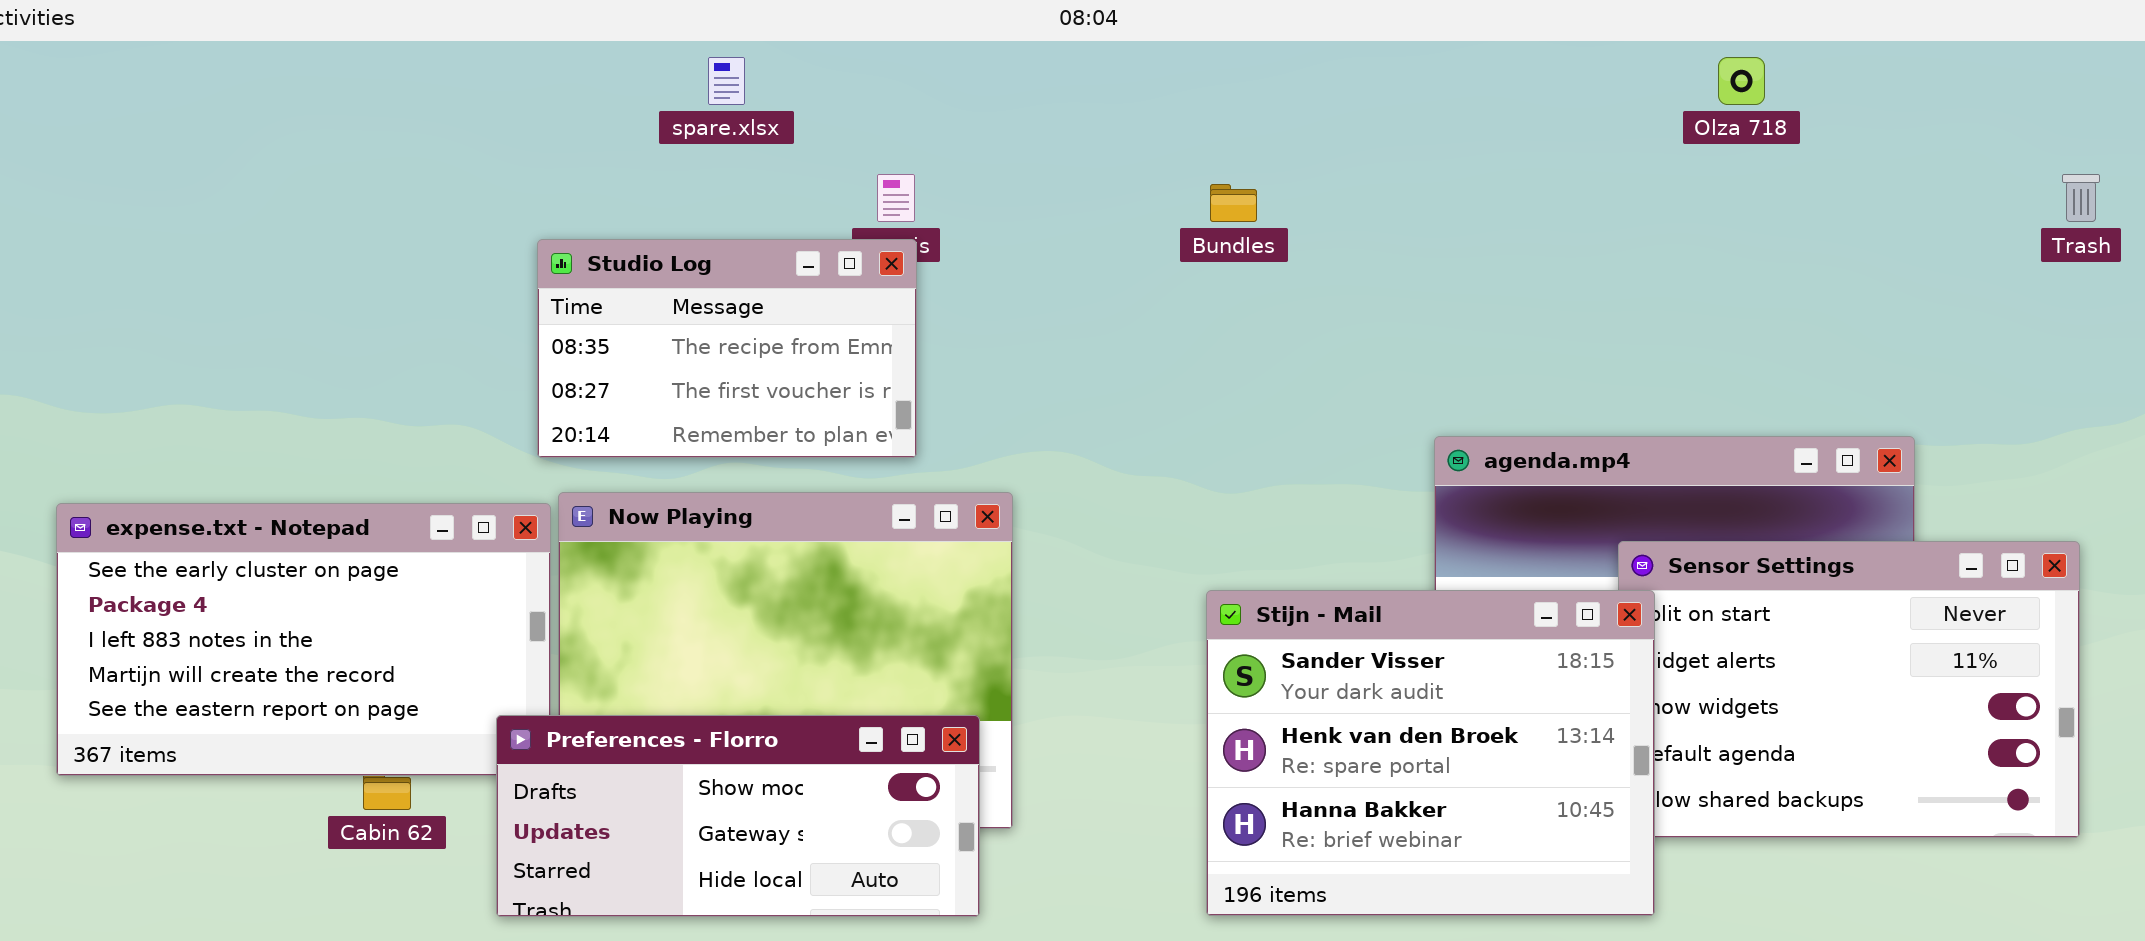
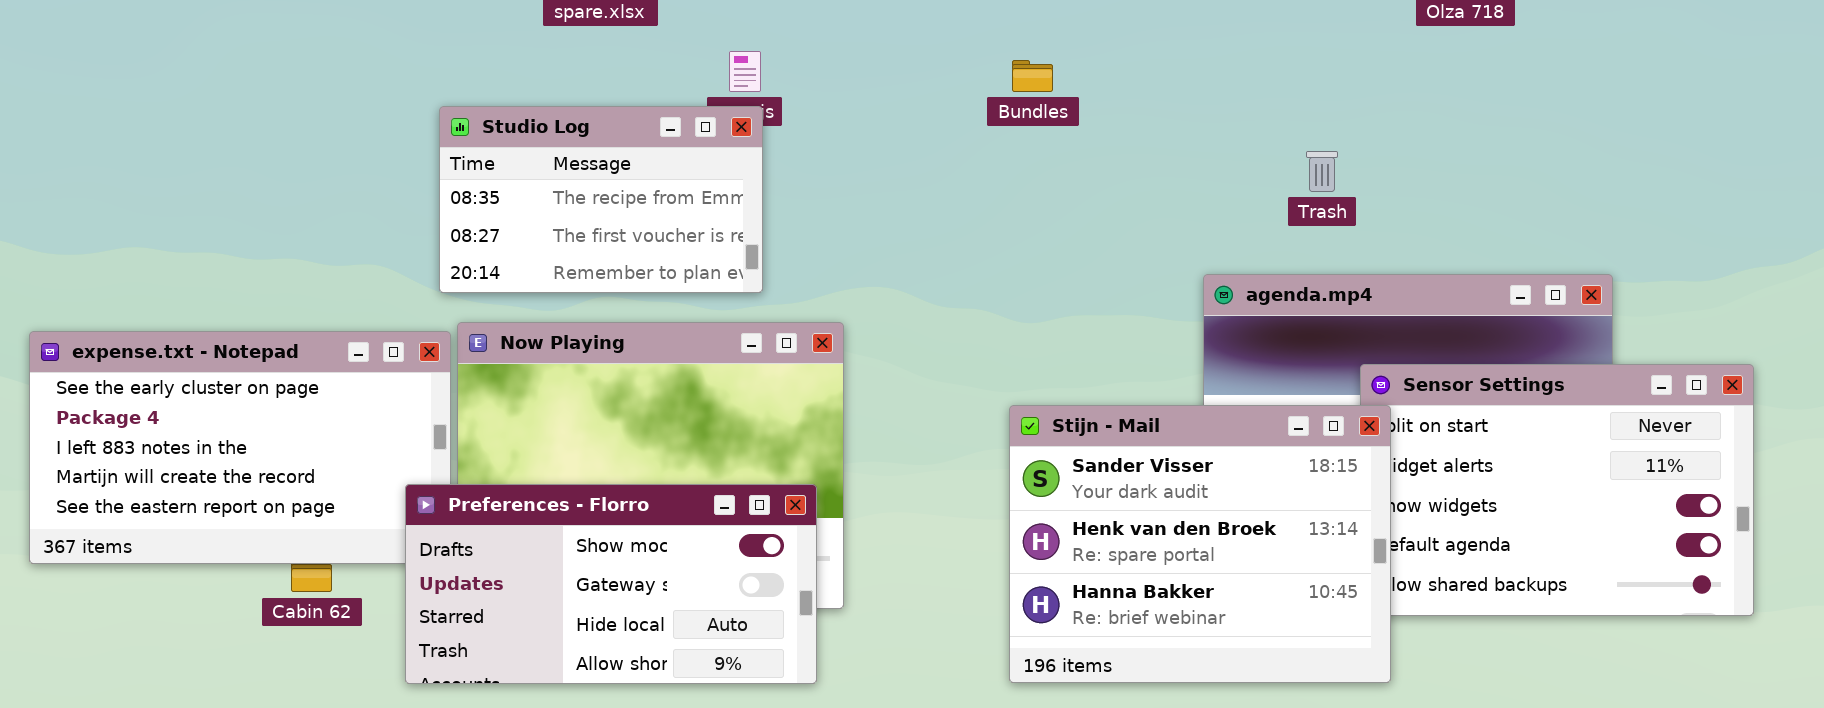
Trash: [2062,174,2100,222] -> [1306,151,1338,192], moved
Preferences - Florro: [496,715,980,917] -> [405,484,817,684], resized

